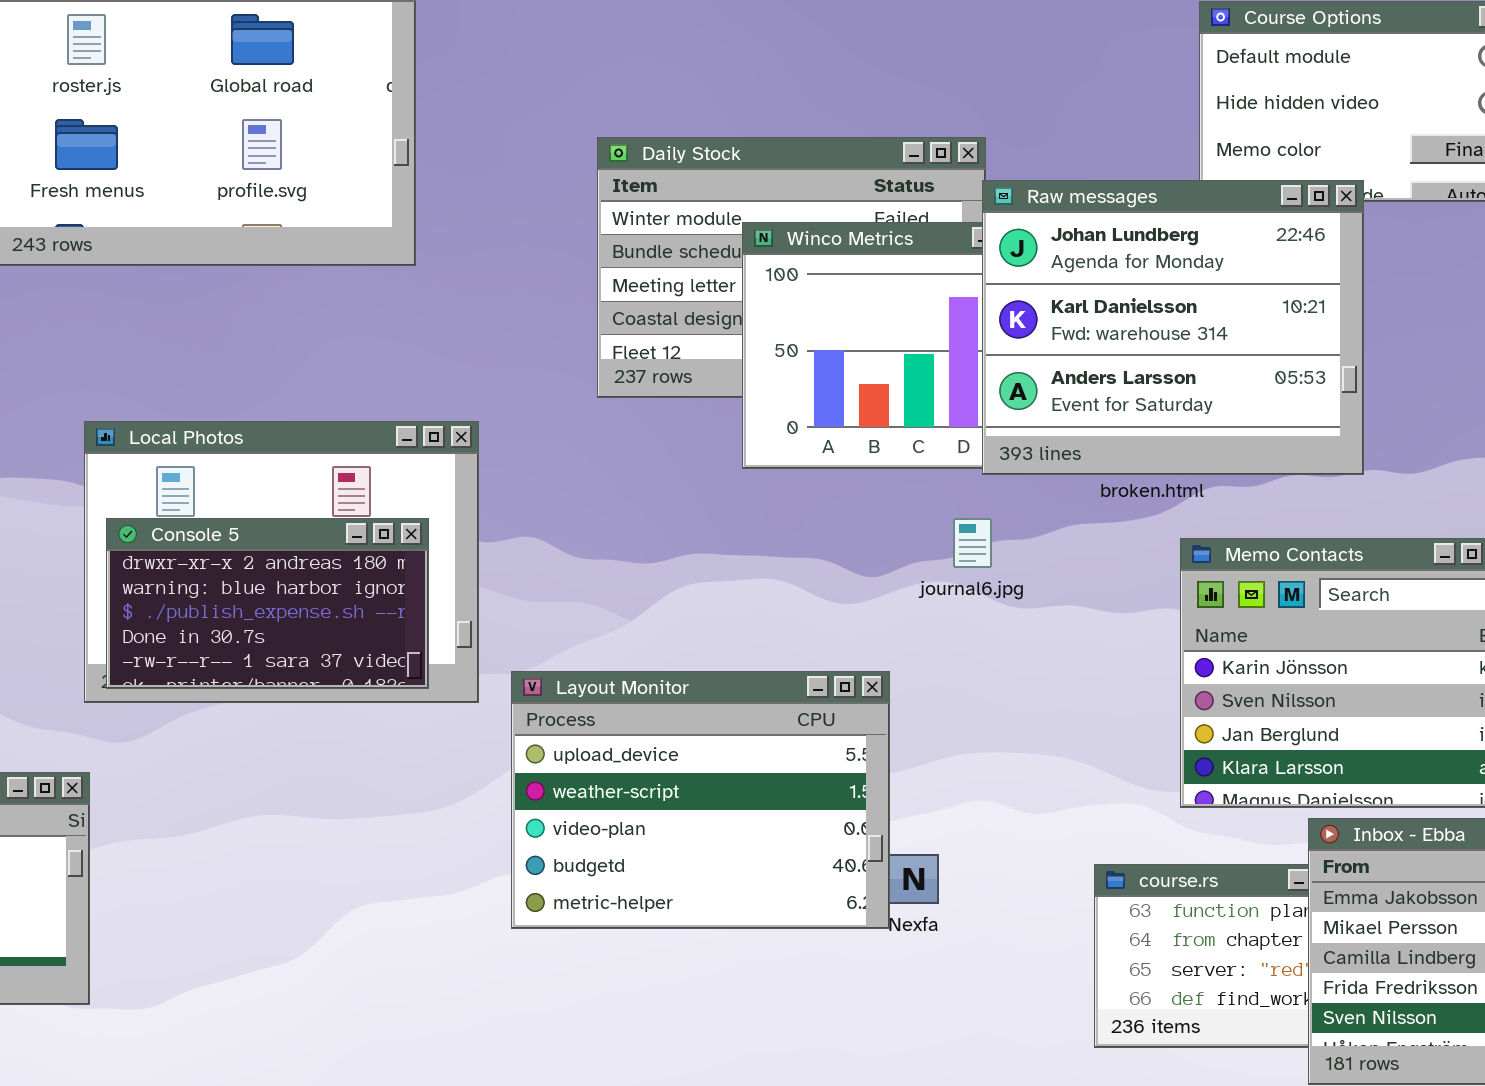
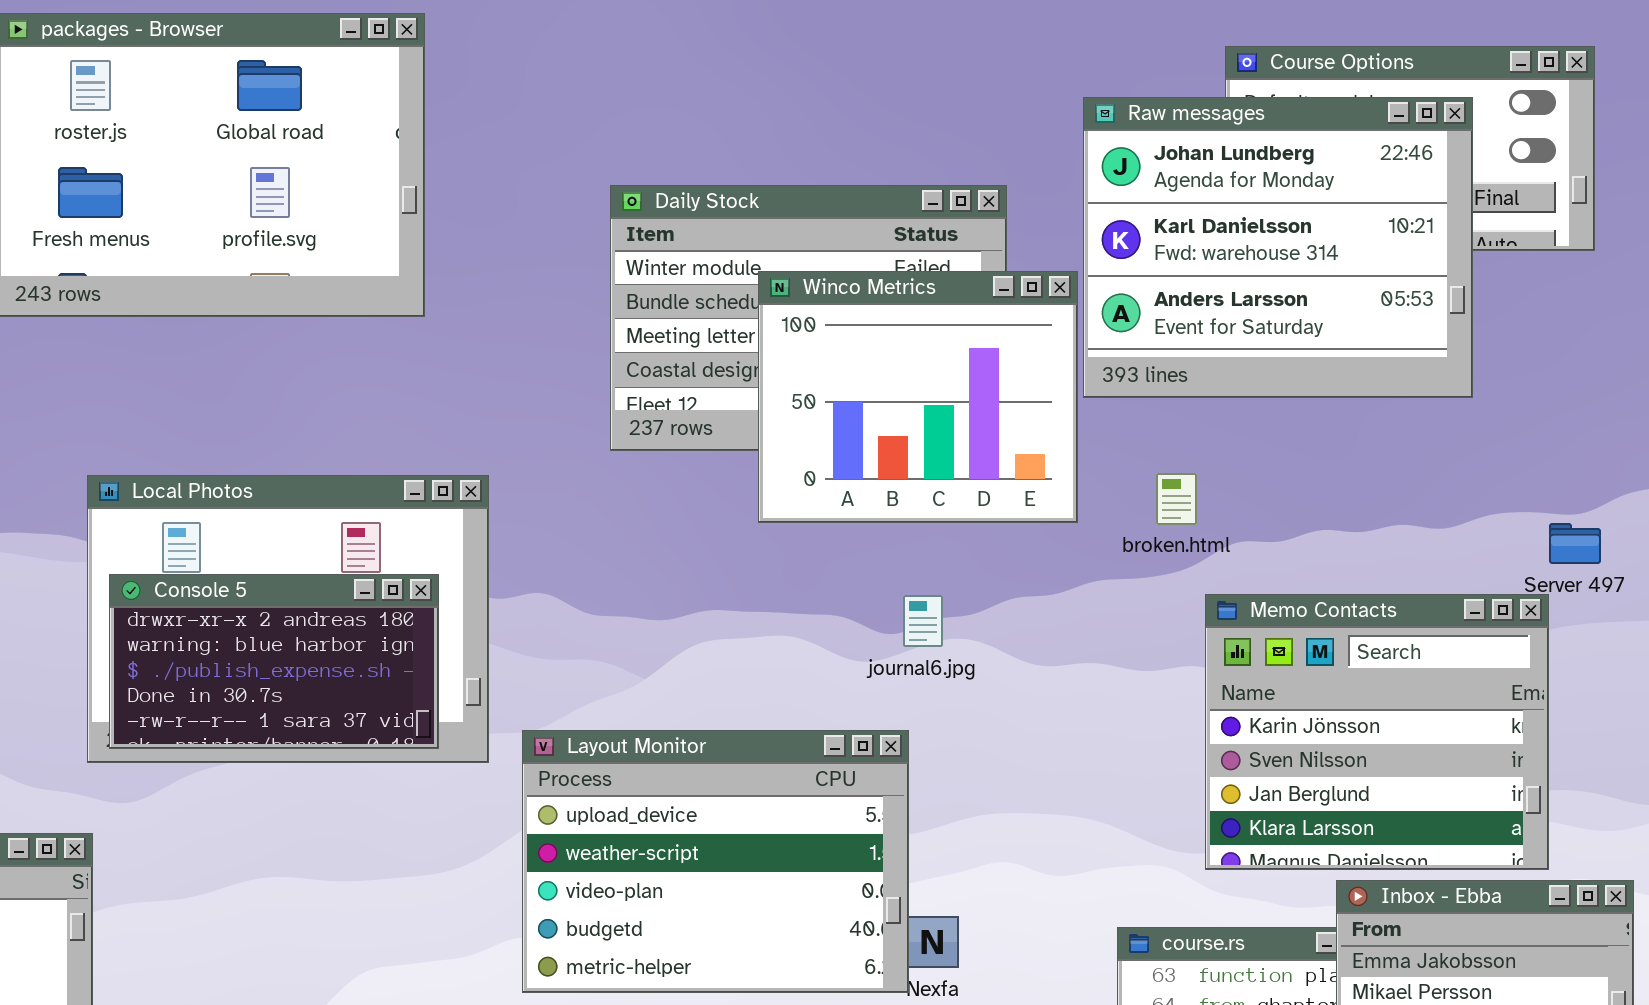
Raw messages: [982,180,1364,475] -> [1083,97,1473,398], moved
journal6.jpg: [953,518,992,568] -> [903,595,943,647], moved

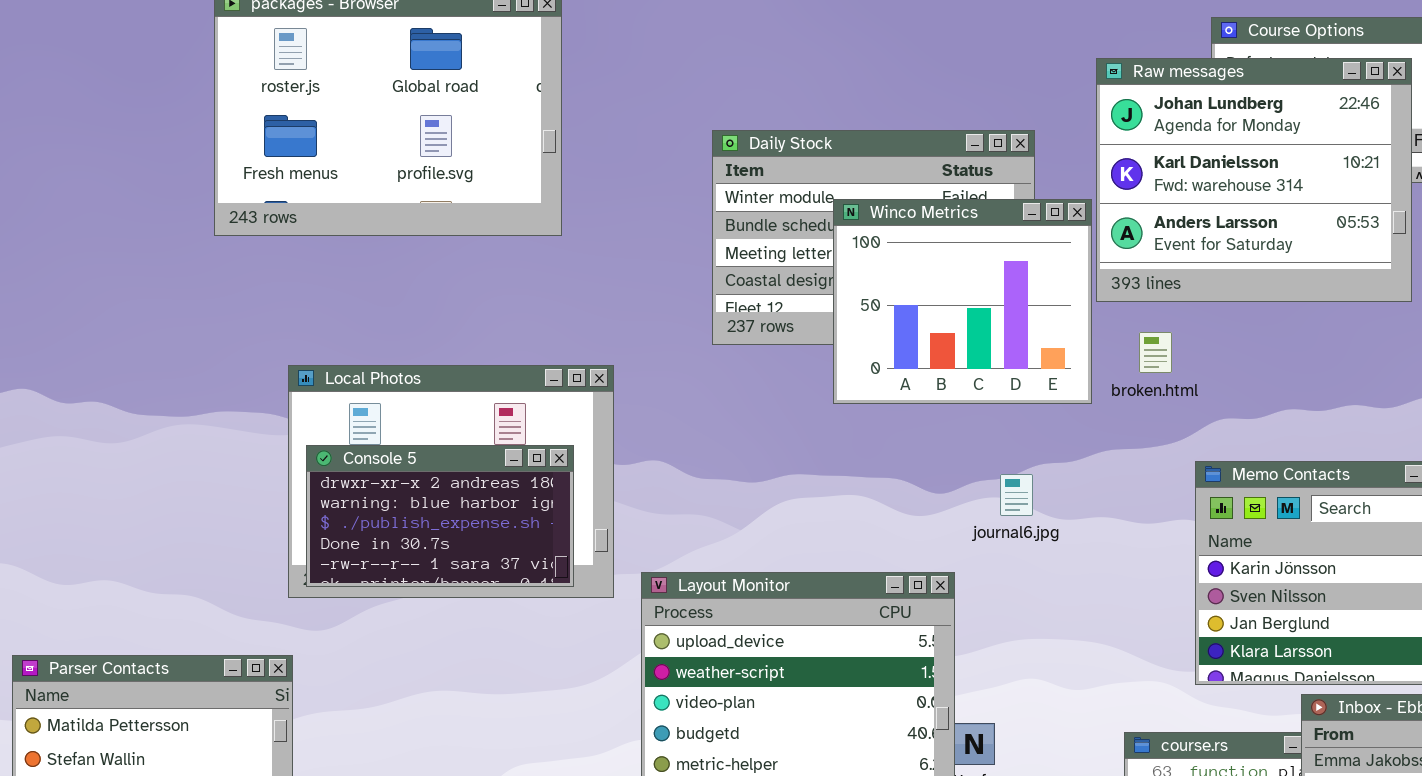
broken.html: [1156,473,1197,525] -> [1139,332,1172,373], moved
journal6.jpg: [903,595,943,647] -> [1000,474,1033,516], moved

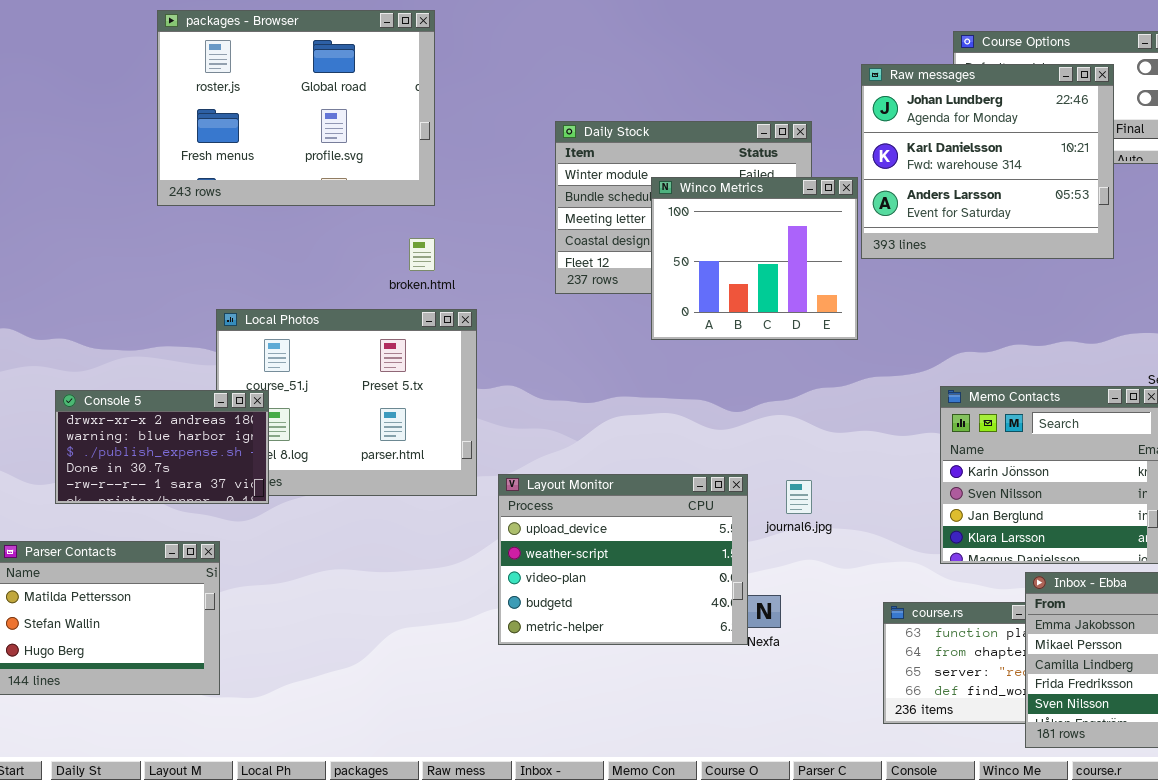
broken.html: [1139,332,1172,373] -> [409,238,435,271], moved
Console 5: [306,445,574,587] -> [55,390,269,504], moved
journal6.jpg: [1000,474,1033,516] -> [786,480,812,514], moved

